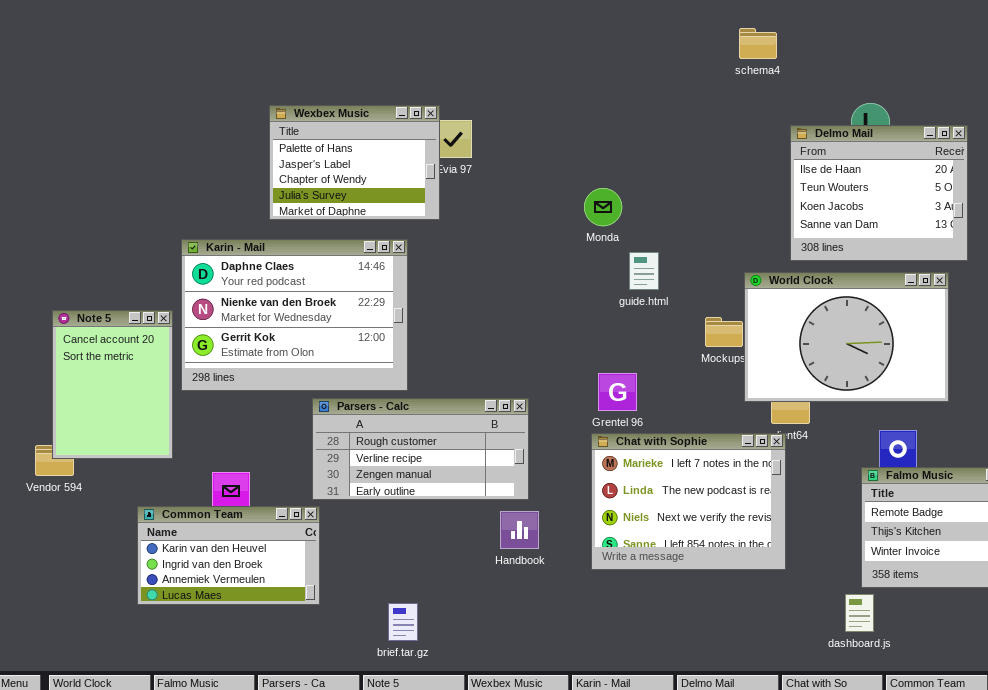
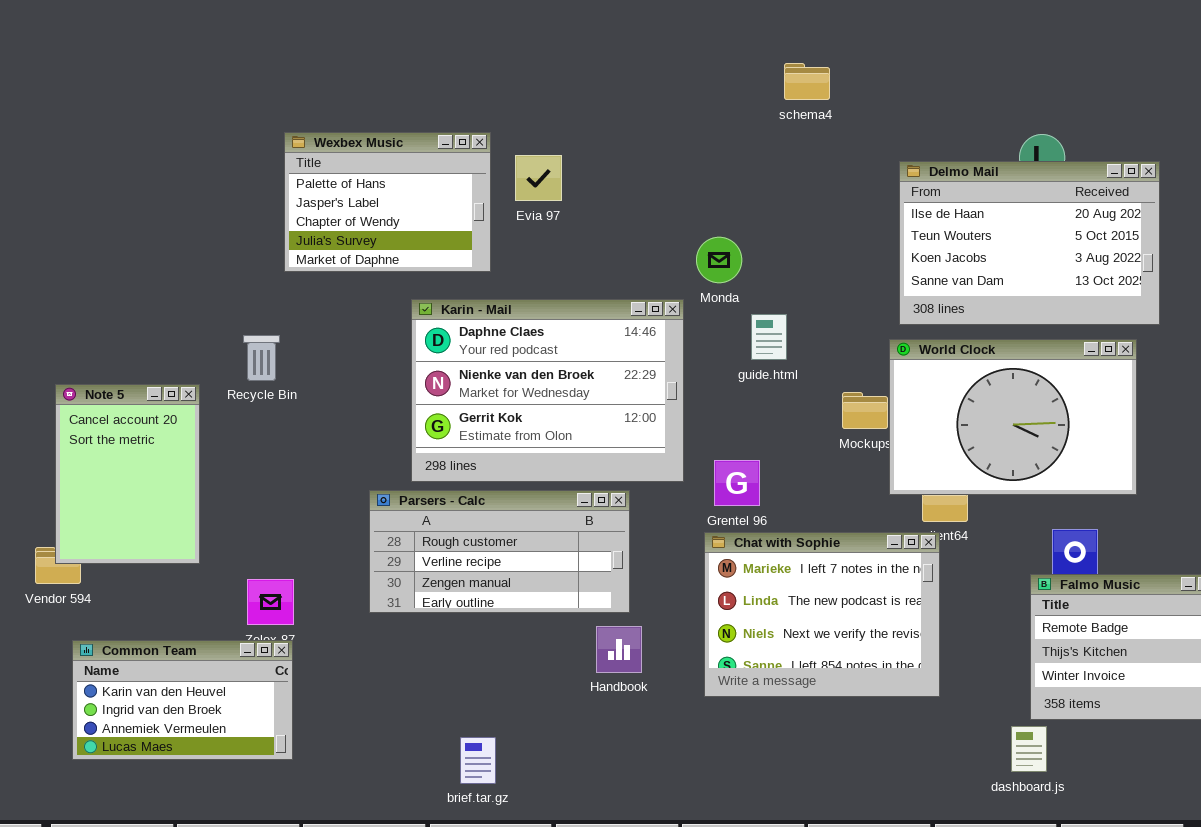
schema4: [739,28,777,59] -> [784,63,830,100], moved
Wexbex Music: [269,105,440,220] -> [284,132,491,272], moved
Delmo Mail: [790,125,968,261] -> [899,161,1160,325], resized
Karin - Mail: [181,239,408,391] -> [411,299,684,482], moved
Common Team: [137,506,320,605] -> [72,640,293,760], moved

